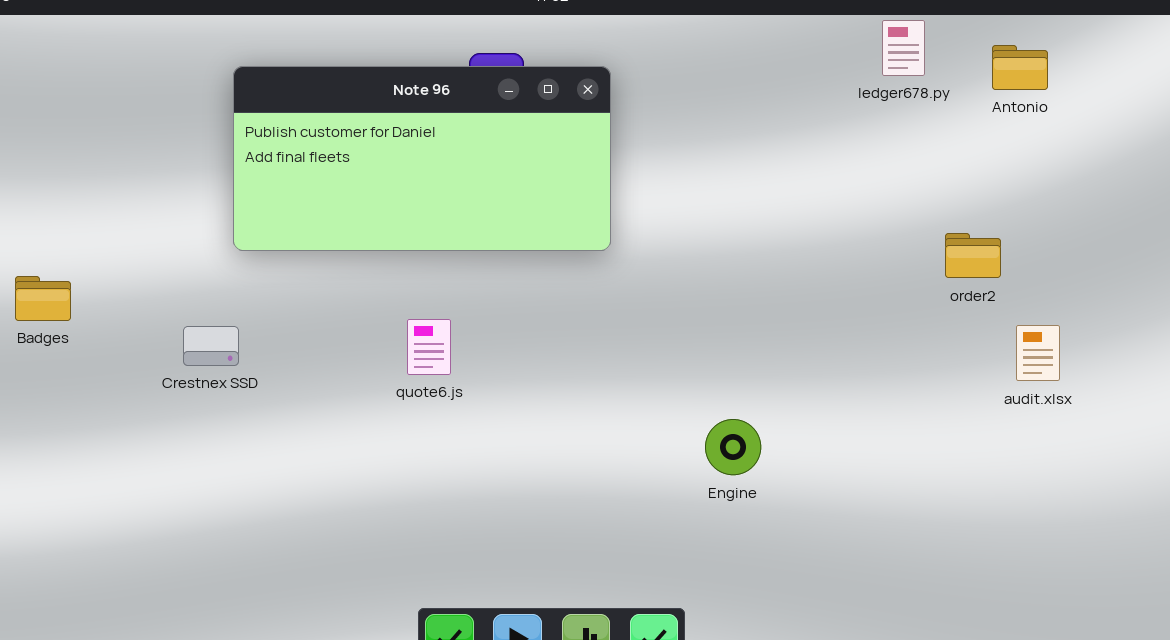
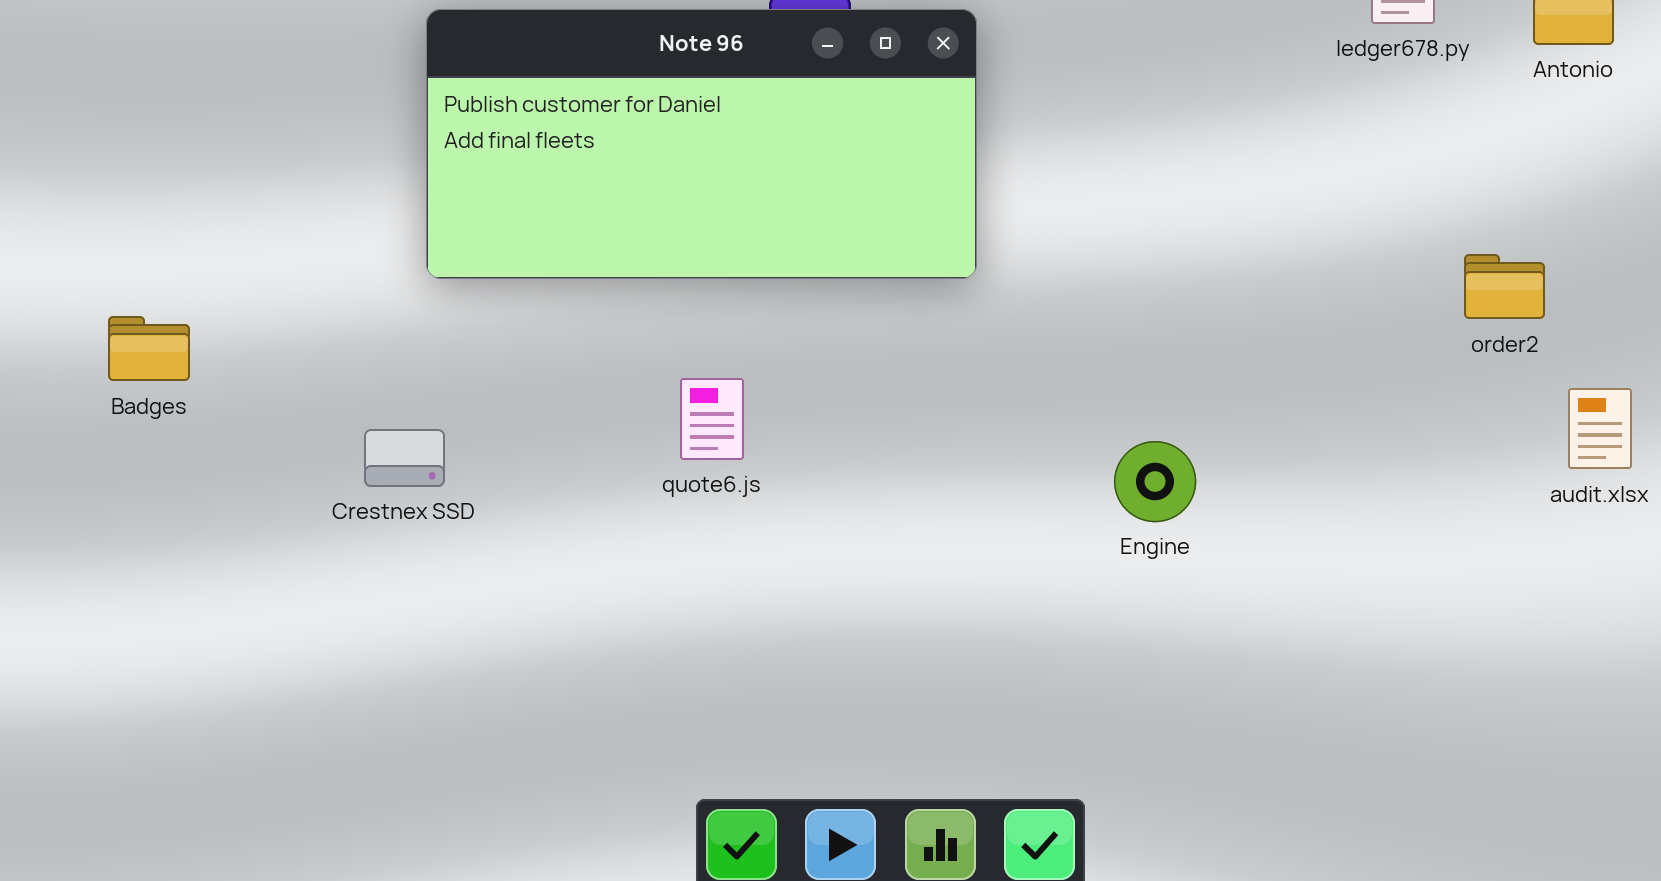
Crestnex SSD: [183,326,239,366] -> [364,429,445,487], moved
Engine: [705,419,761,475] -> [1114,441,1196,522], moved

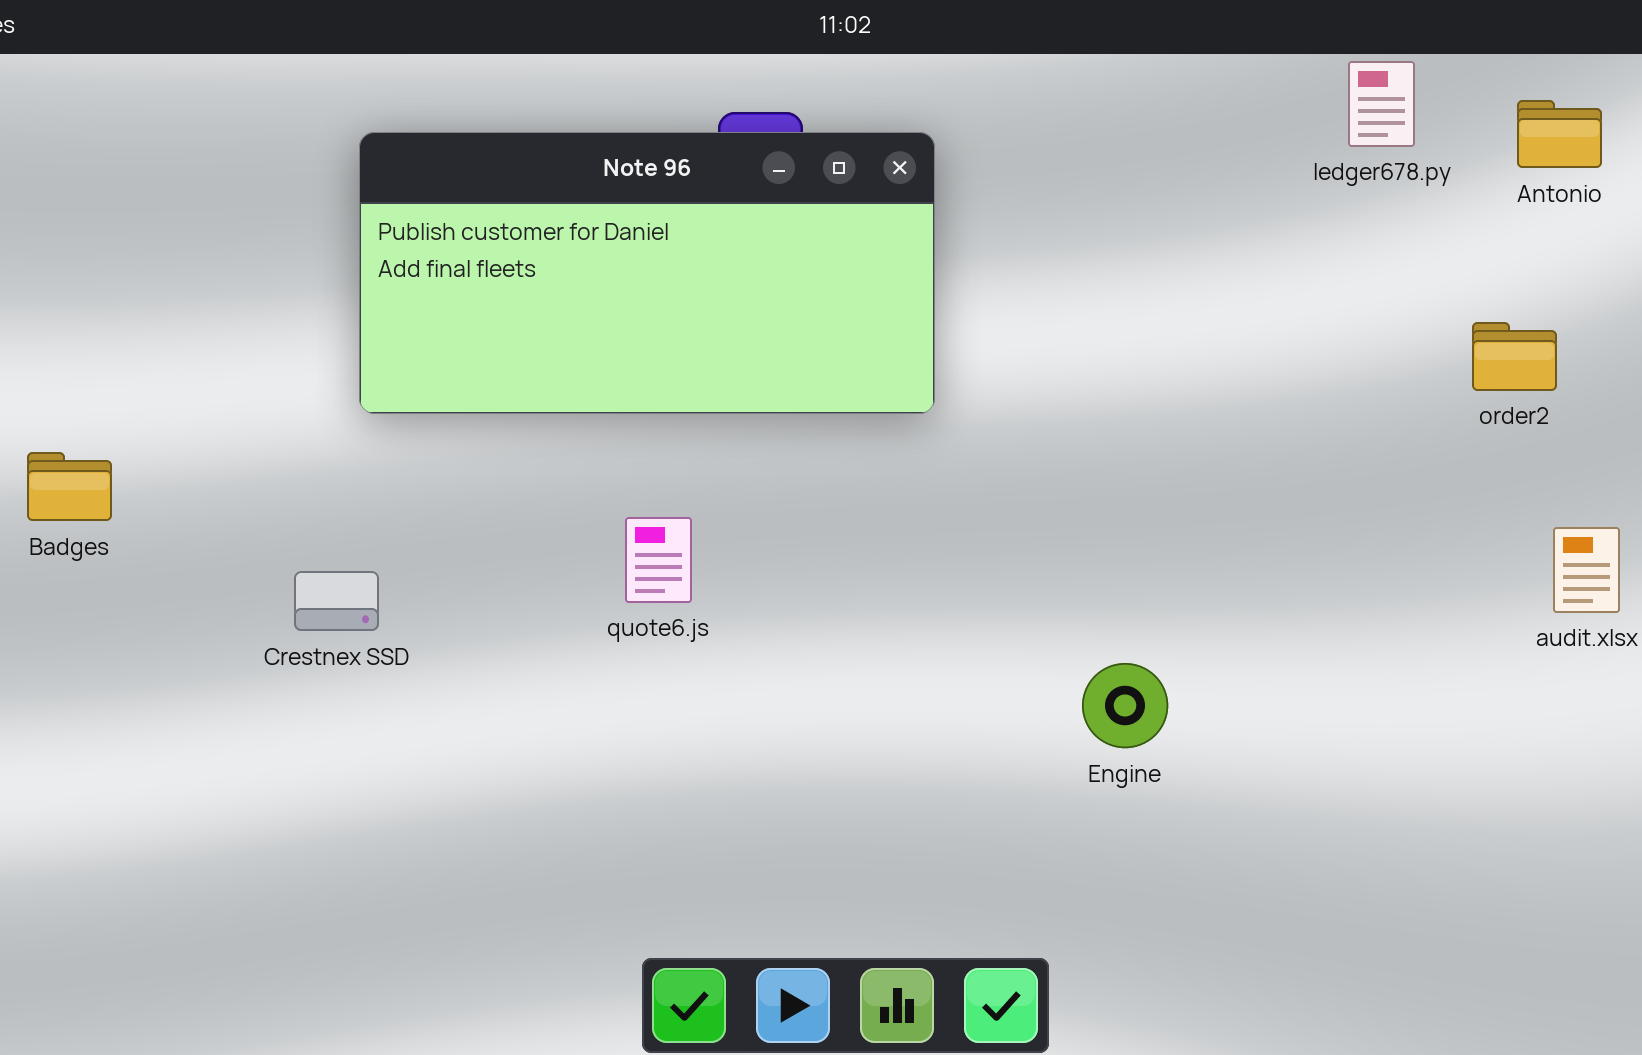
order2: [1464,254,1545,319] -> [1472,322,1557,391], moved
Engine: [1114,441,1196,522] -> [1082,663,1168,748], moved

